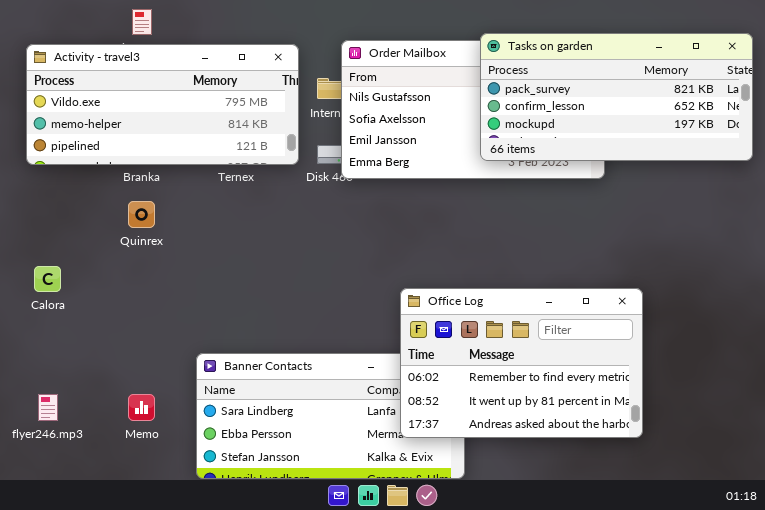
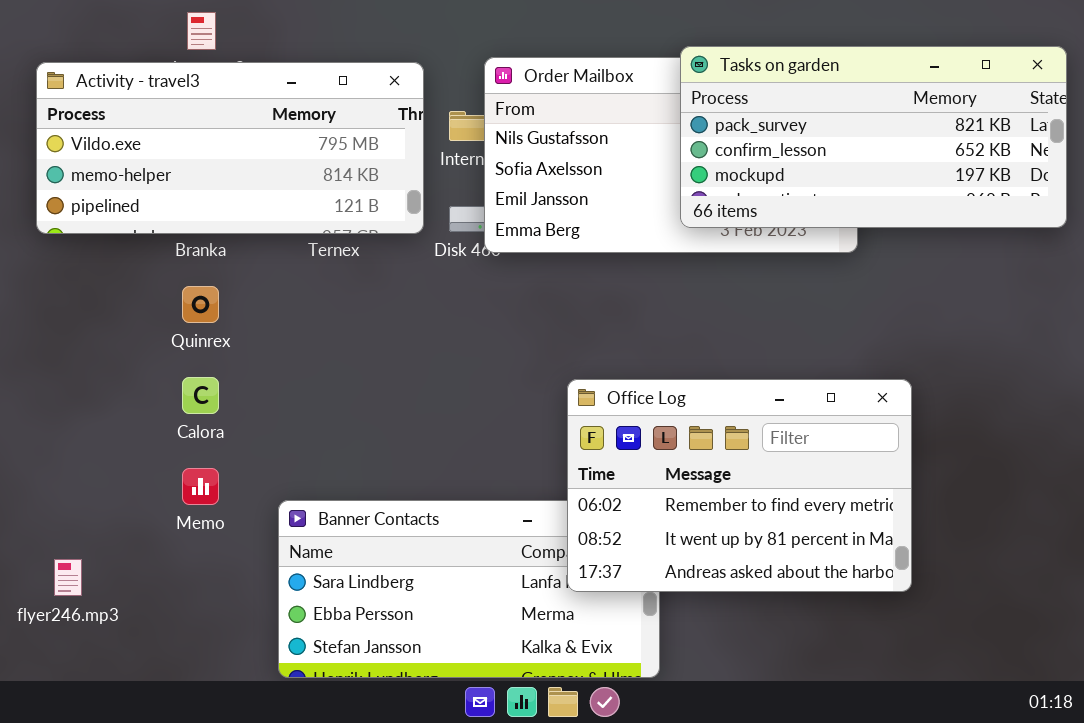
Calora: [34,266,61,292] -> [182,377,219,414], moved
Office Log: [400,288,643,438] -> [567,379,912,592], moved
Memo: [128,394,155,421] -> [182,468,219,505], moved

